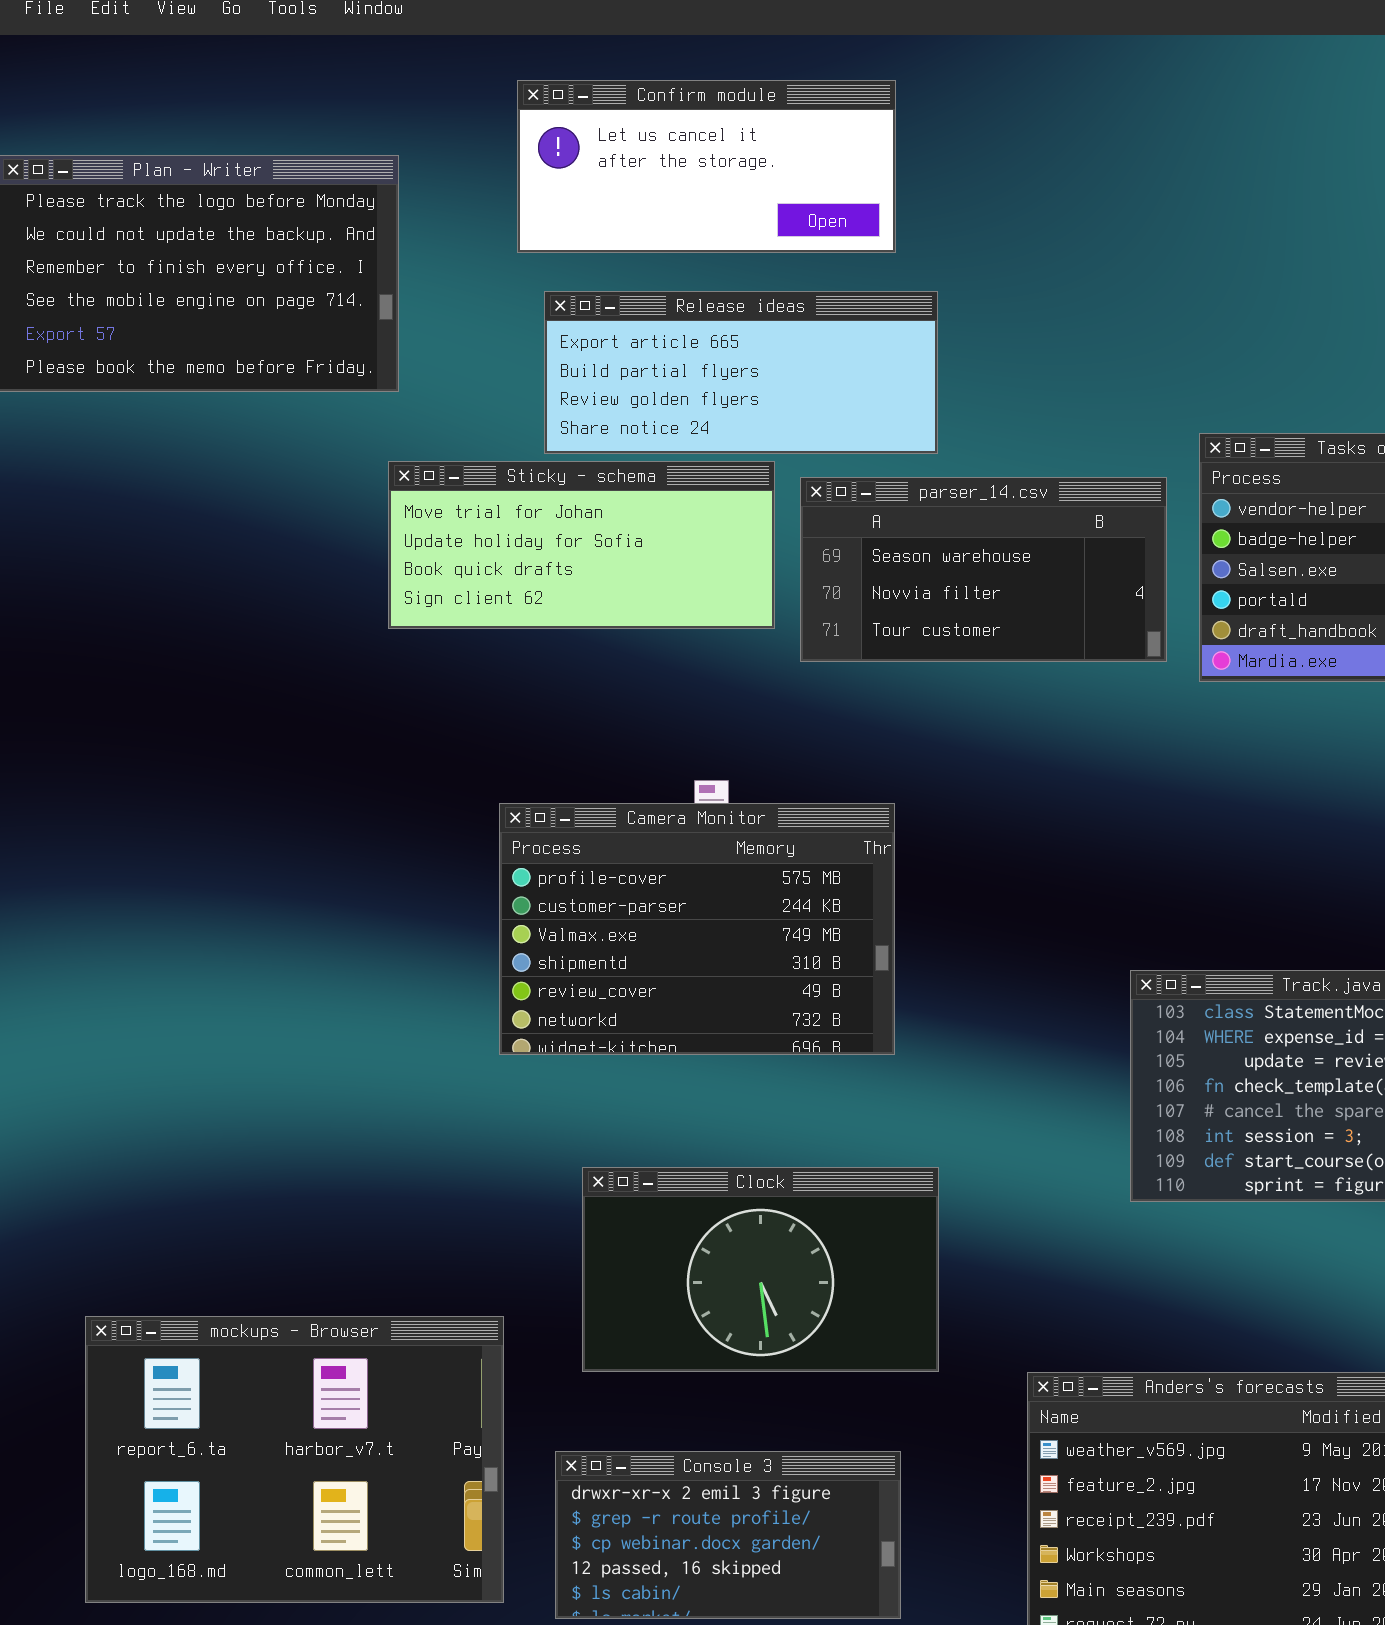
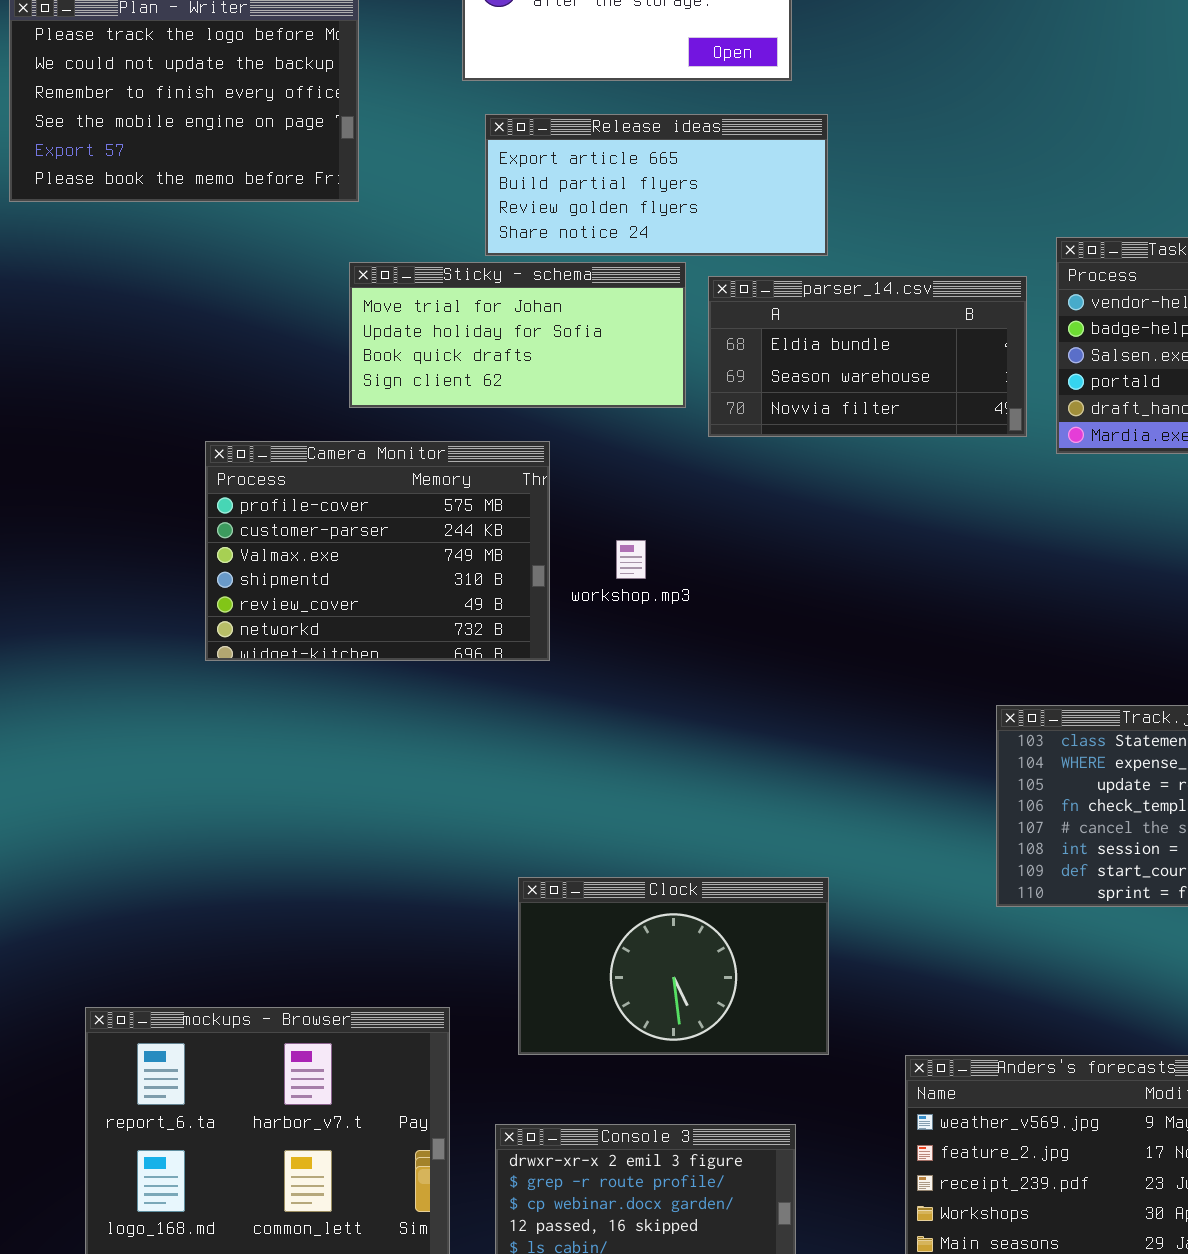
parser_14.csv: [800,477,1167,662] -> [708,276,1027,437], scrolled up 1 row
Camera Monitor: [499,803,895,1055] -> [205,441,550,661], moved

